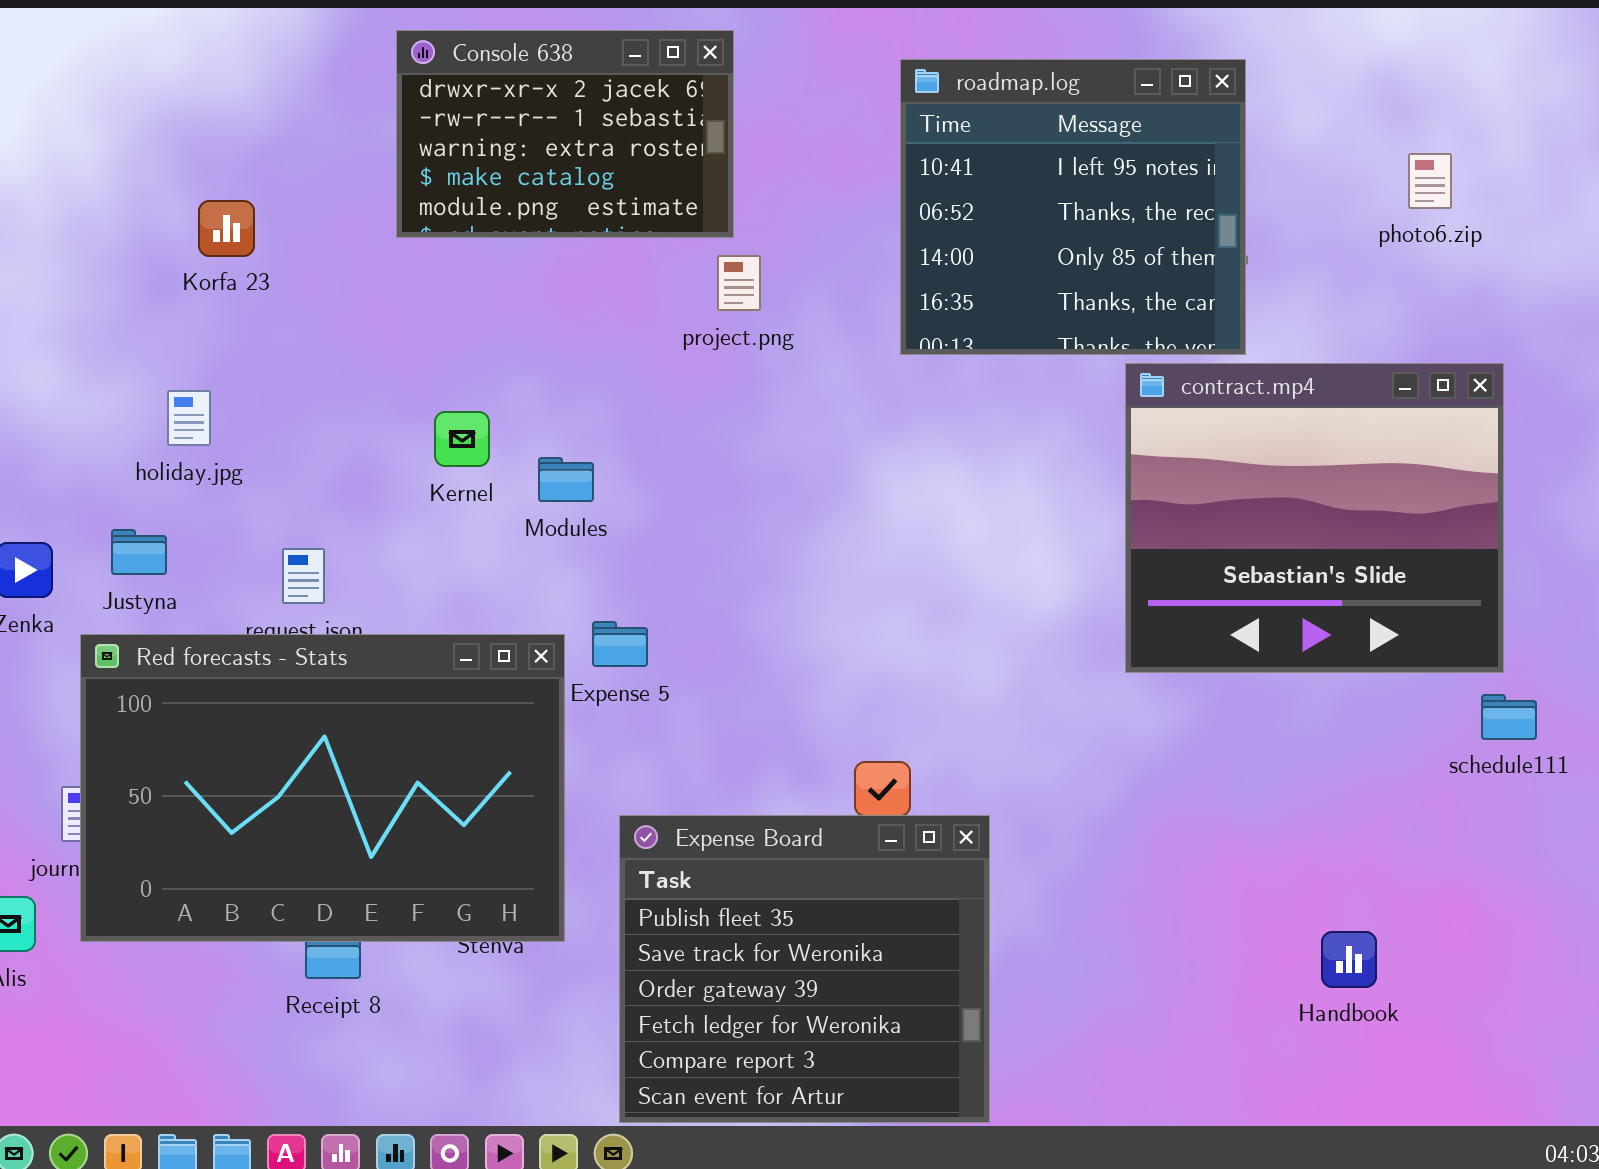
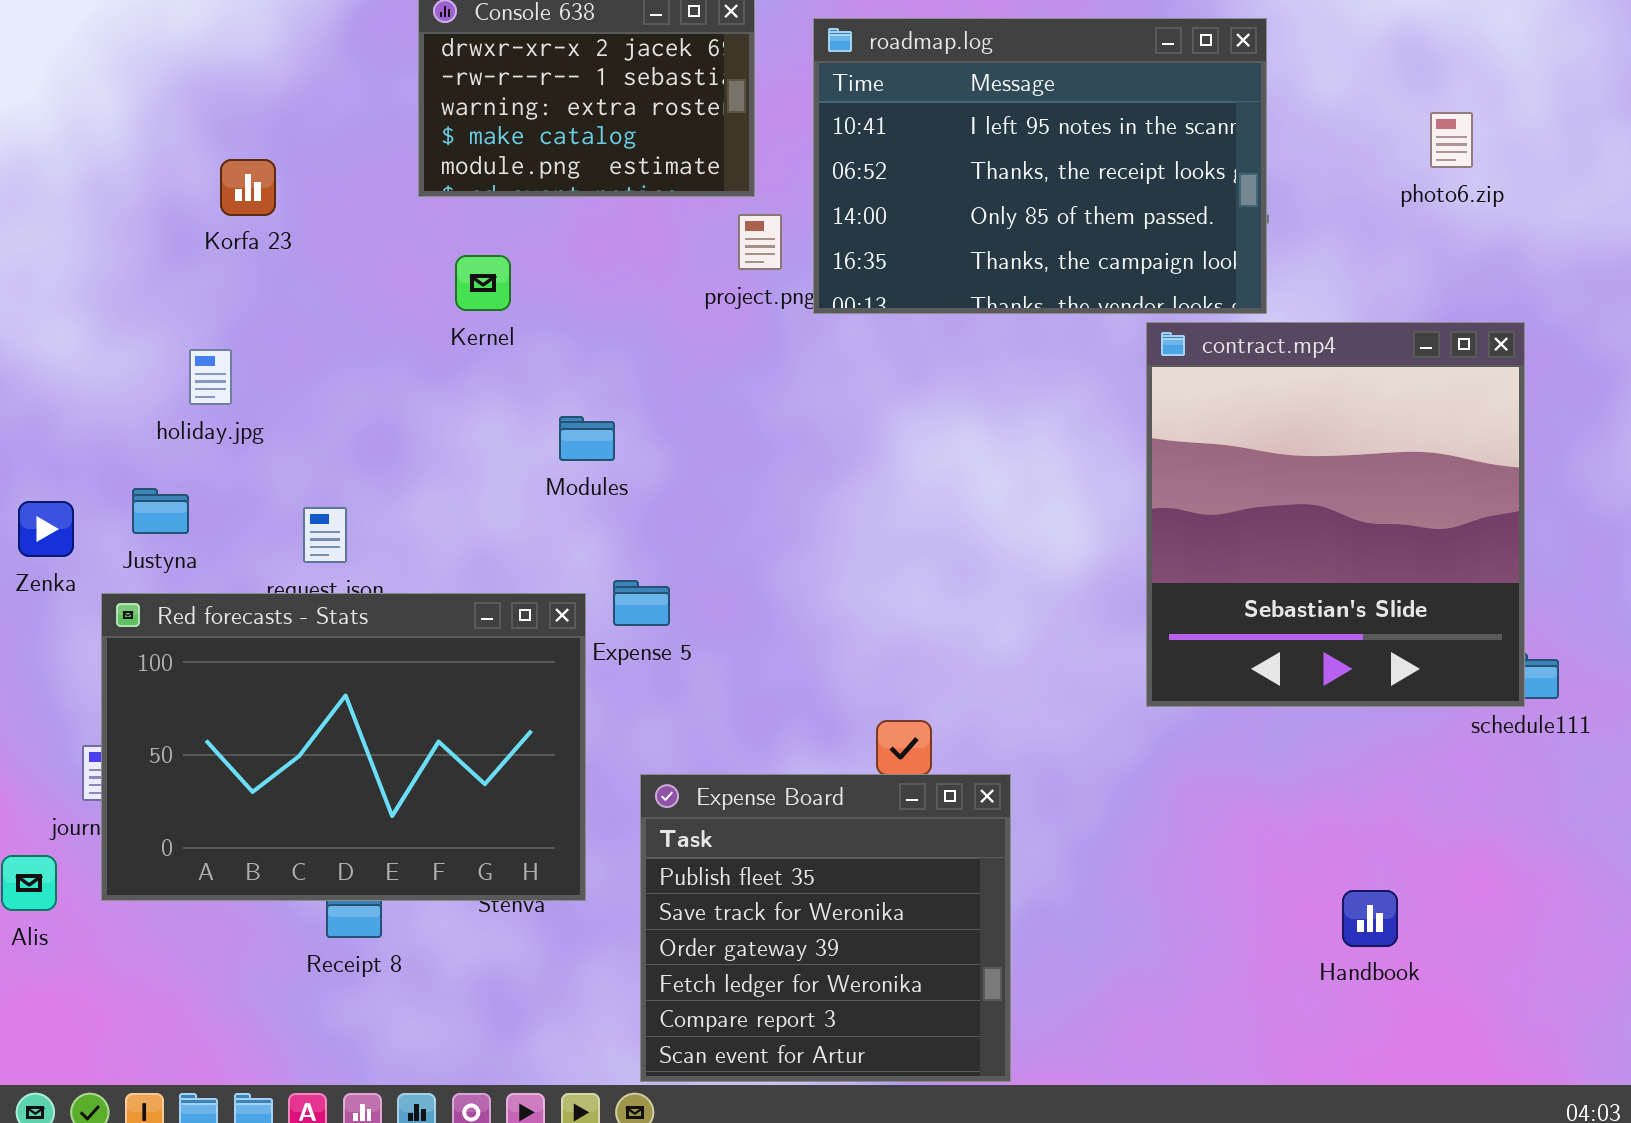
roadmap.log: [900,59,1246,355] -> [813,18,1267,314], resized
contract.mp4: [1125,363,1504,673] -> [1146,322,1525,707], resized
Kernel: [434,411,490,467] -> [455,255,511,311], moved

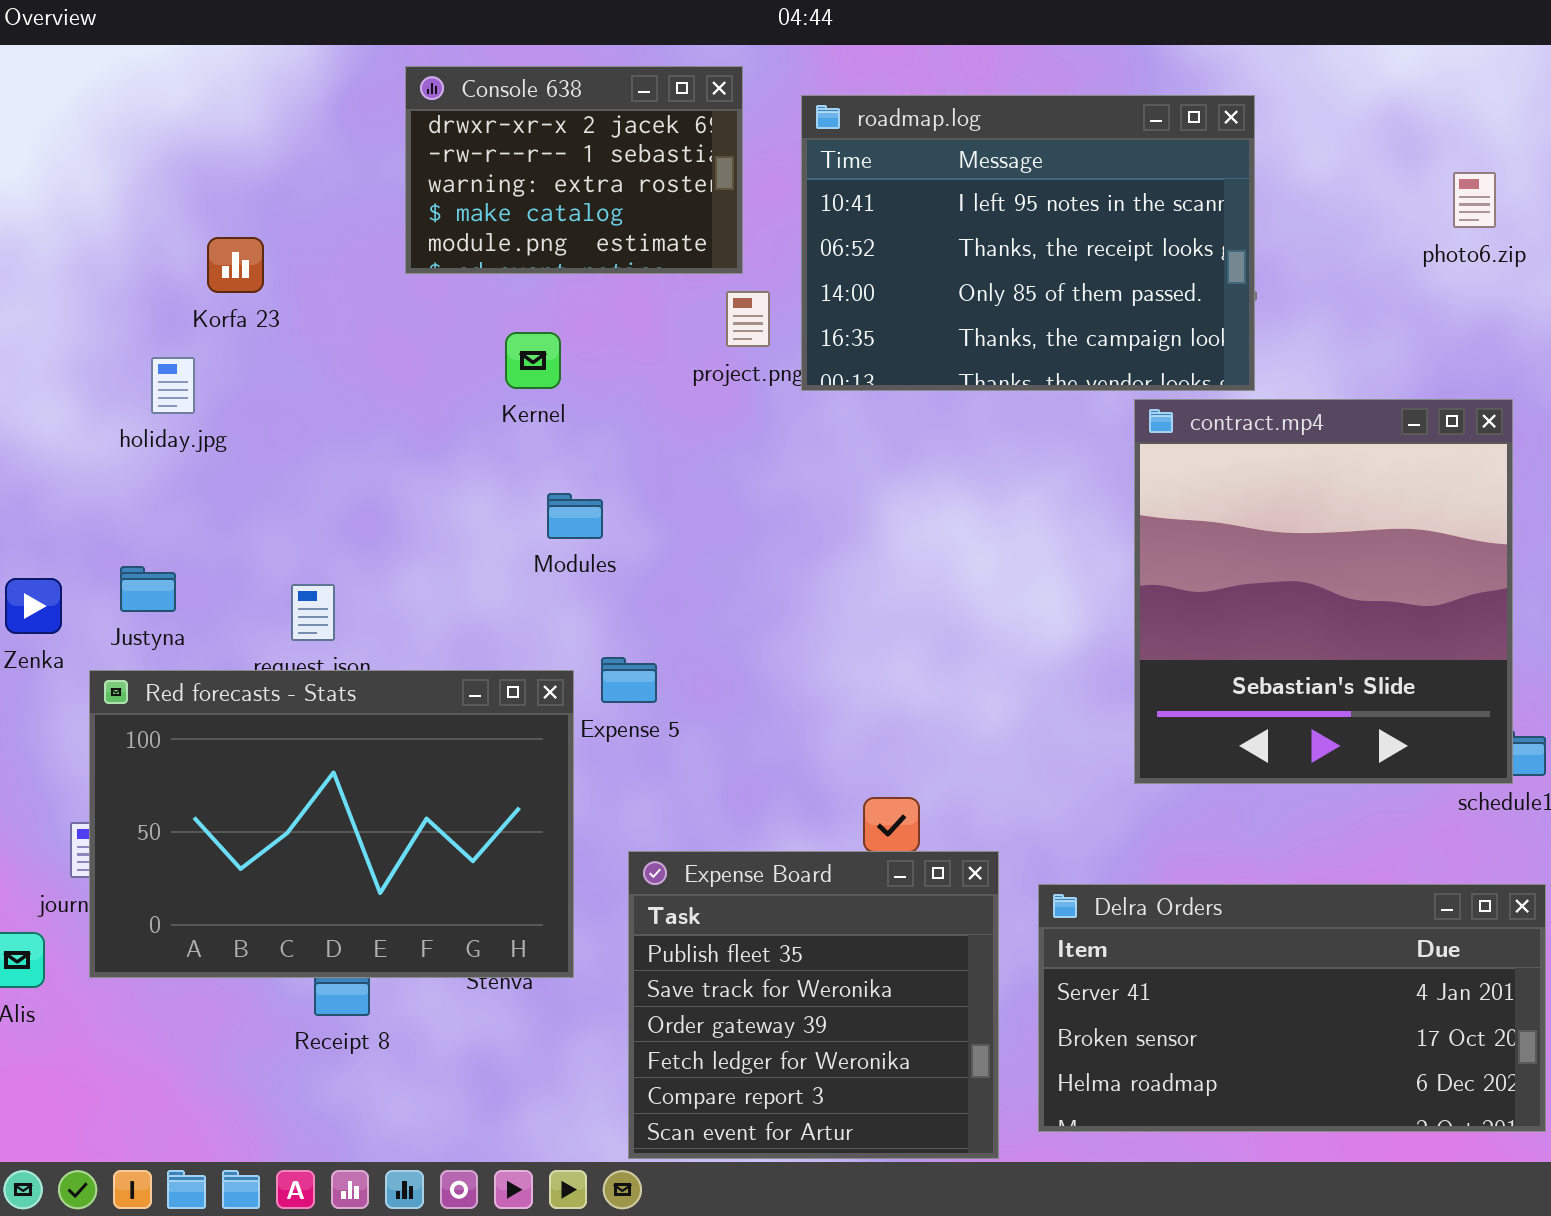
photo6.zip: [1430,112,1473,168] -> [1453,172,1496,228], moved
Kernel: [455,255,511,311] -> [505,332,561,389], moved
holiday.jpg: [189,349,232,405] -> [151,357,195,414], moved
Delra Orders: none -> [1038,884,1546,1132], opened

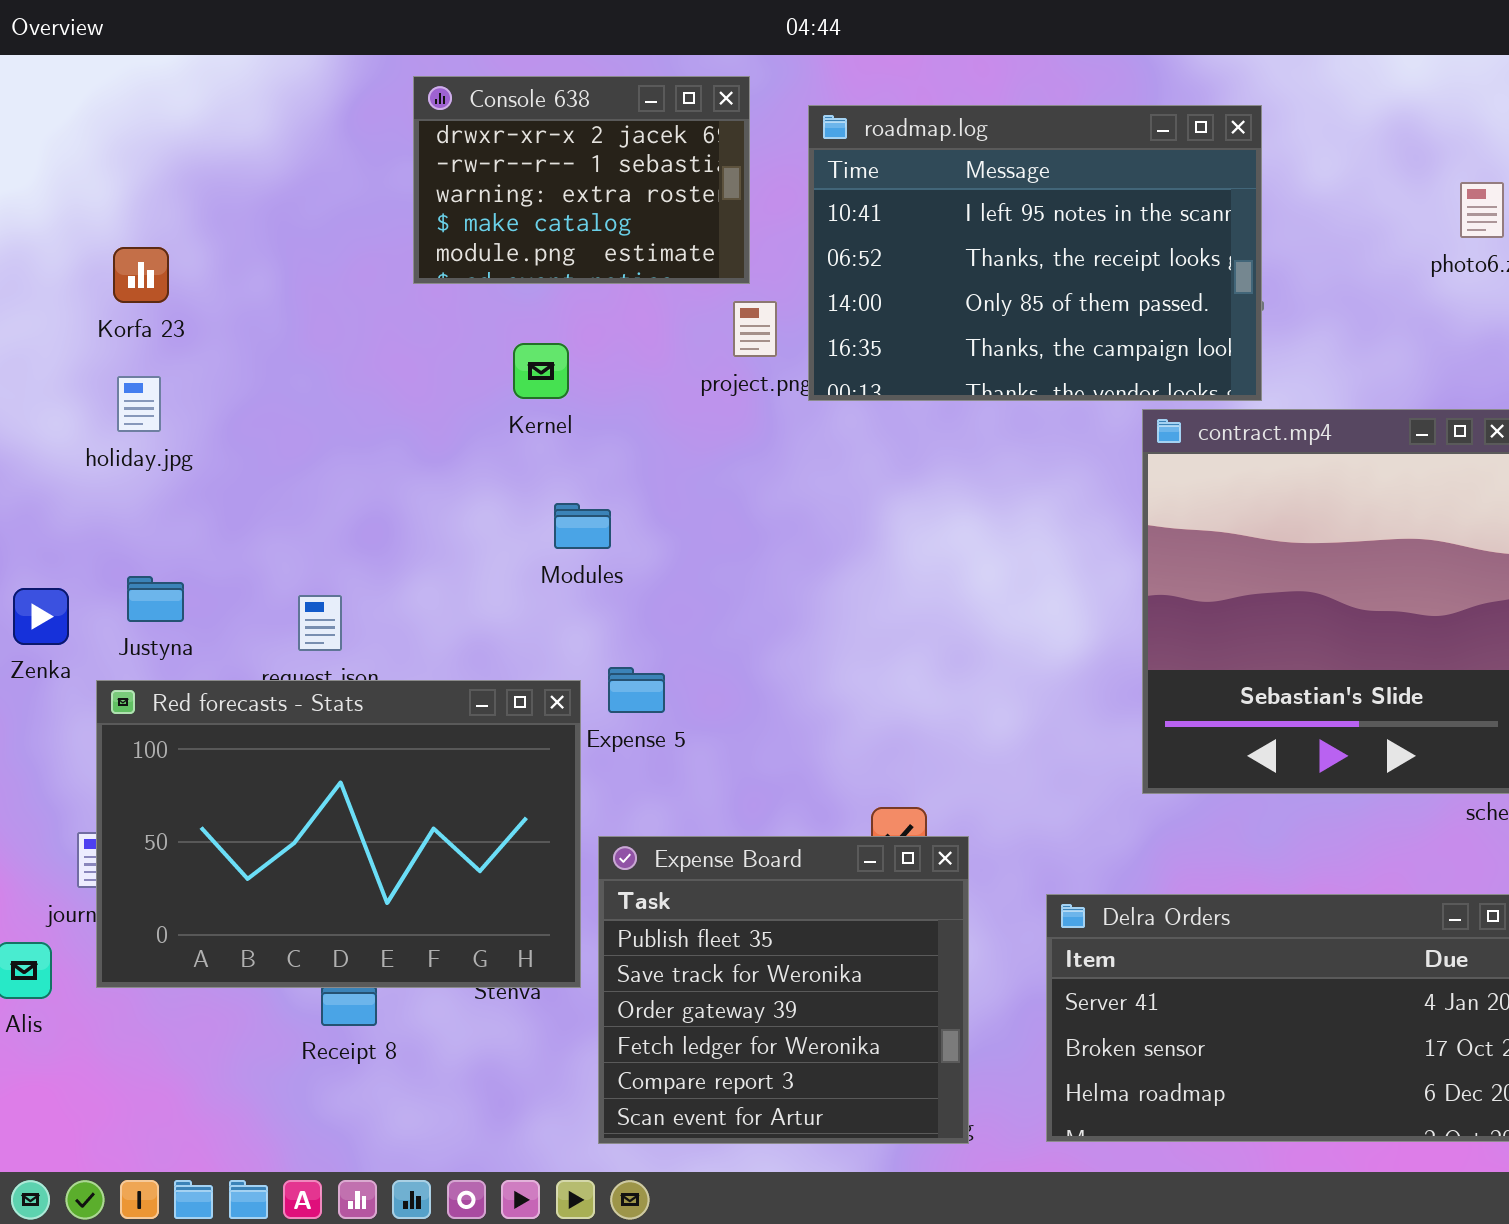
Korfa 23: [207,237,264,293] -> [113,247,169,303], moved
holiday.jpg: [151,357,195,414] -> [117,376,161,432], moved
Expense Board: [628,851,999,1159] -> [598,836,969,1144], moved

